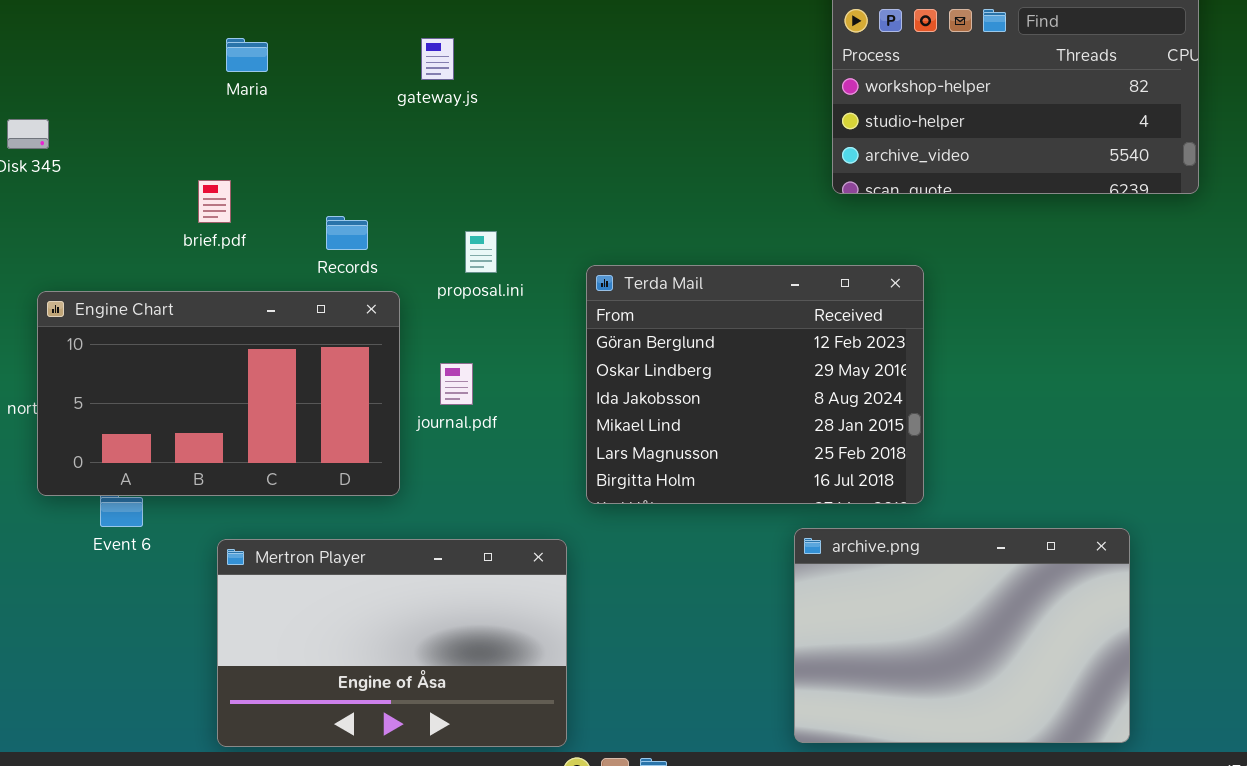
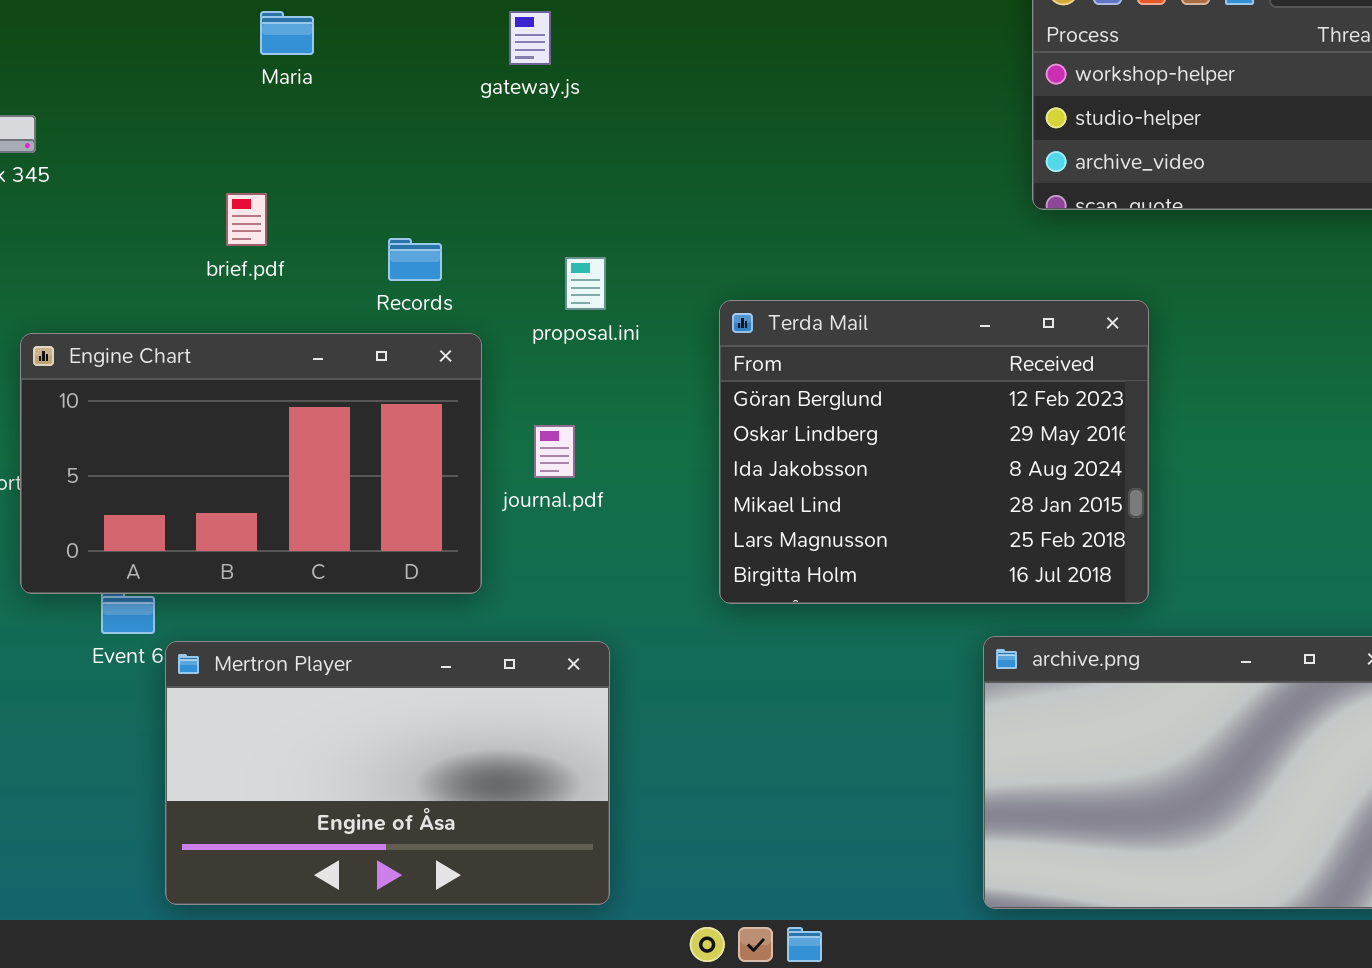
Mertron Player: [217,539,567,747] -> [165,641,610,905], moved

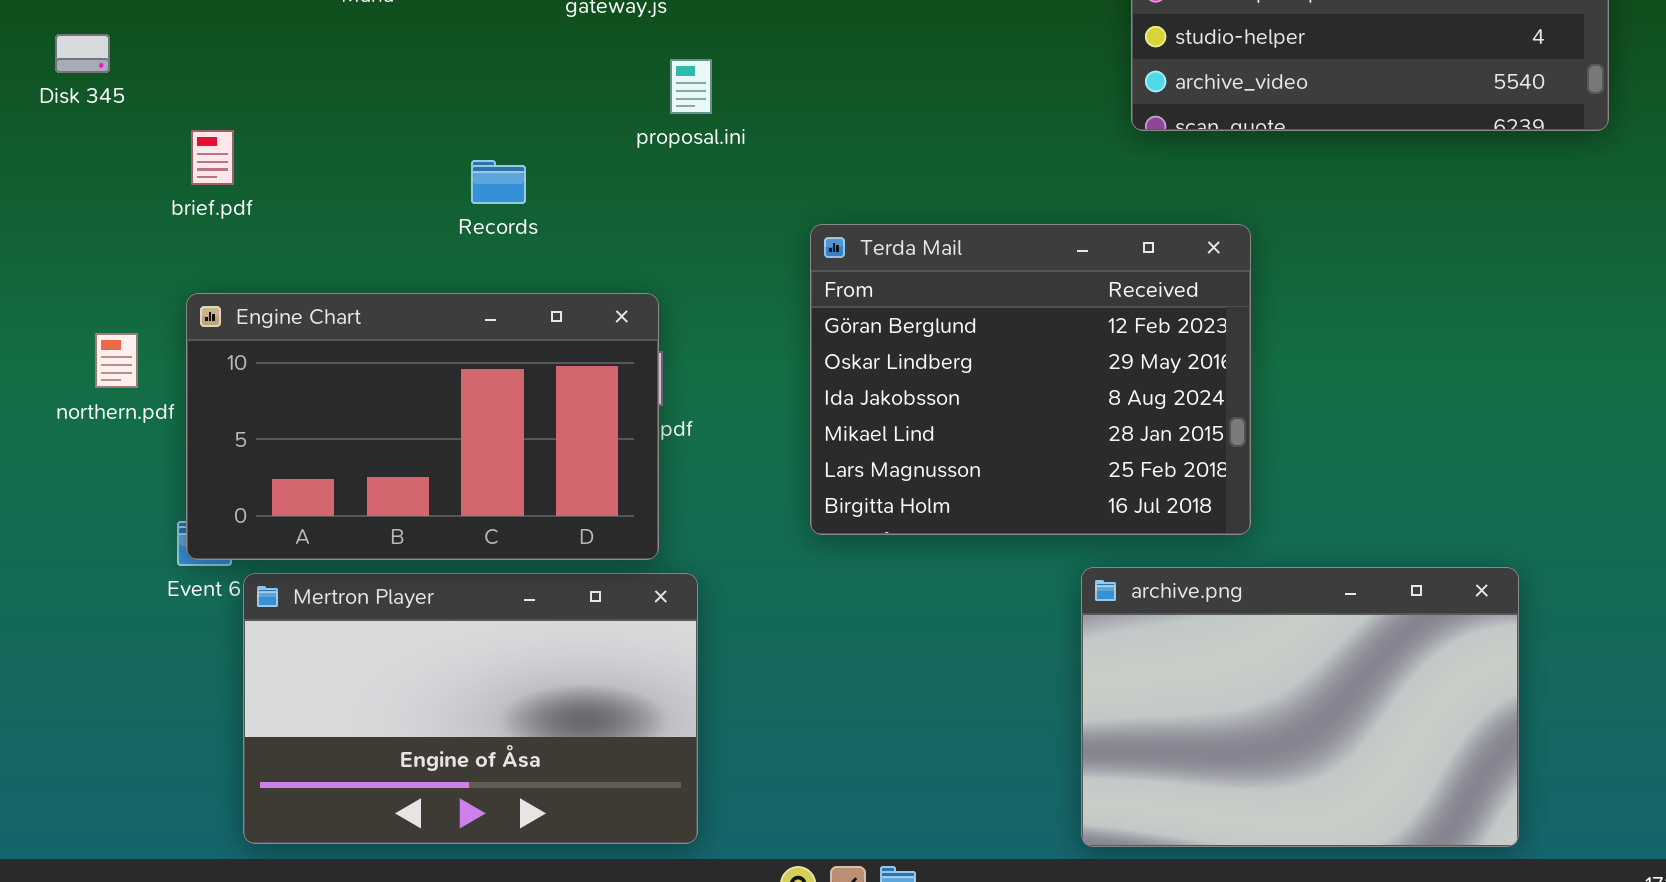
brief.pdf: [226,193,267,246] -> [191,130,234,185], moved
proposal.ini: [565,257,606,310] -> [670,59,712,114], moved
Engine Chart: [20,333,482,594] -> [186,293,659,560], moved

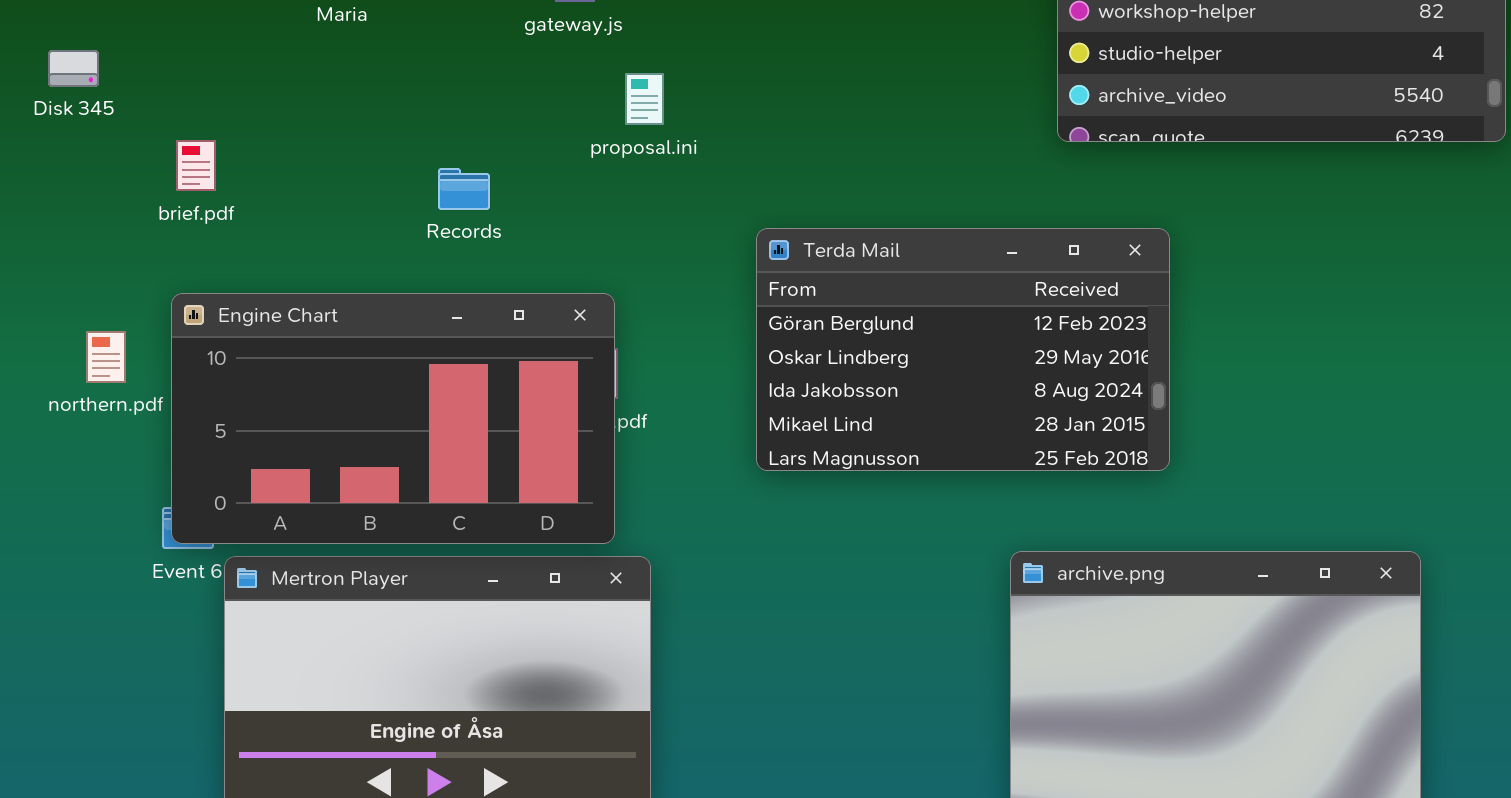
Terda Mail: [810,224,1251,535] -> [756,228,1170,471], resized

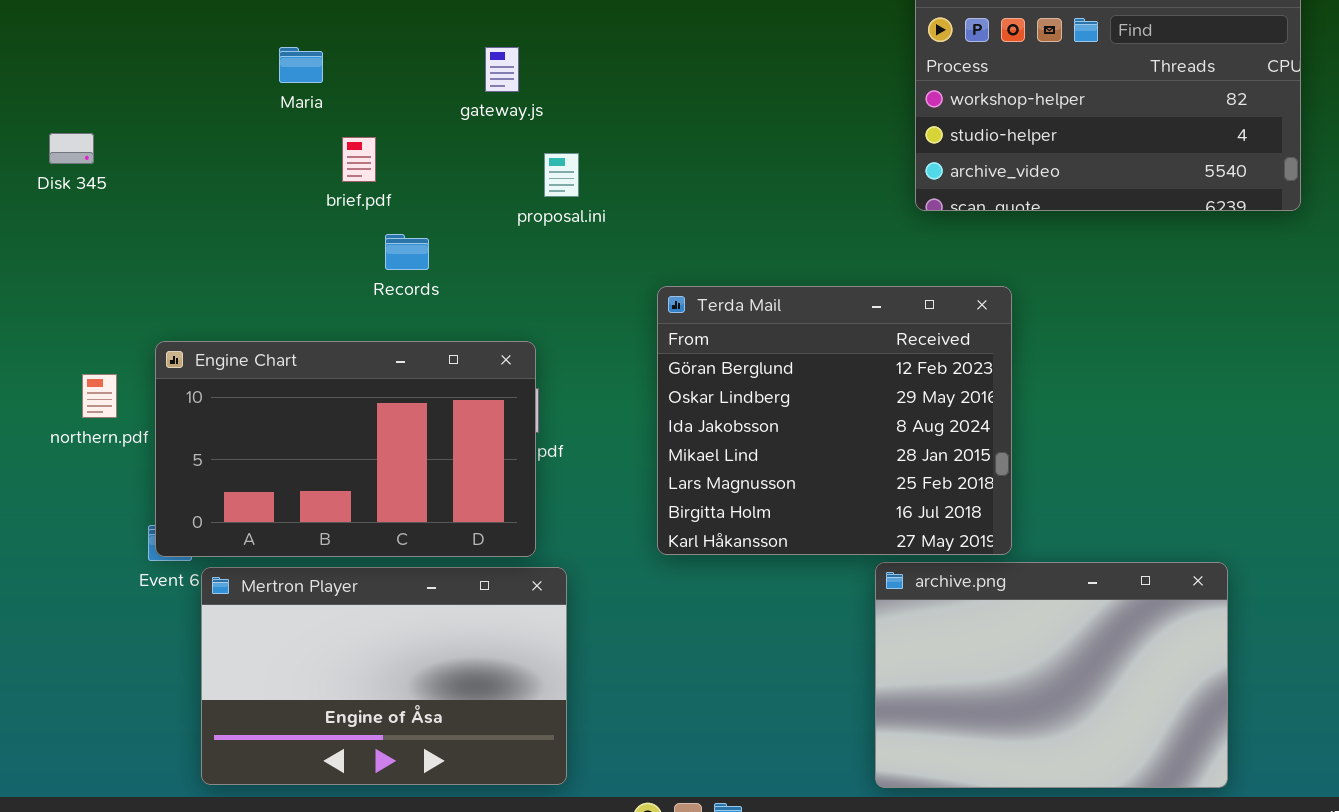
brief.pdf: [176,140,216,191] -> [342,137,376,182], moved
Terda Mail: [756,228,1170,471] -> [657,286,1012,555], resized

